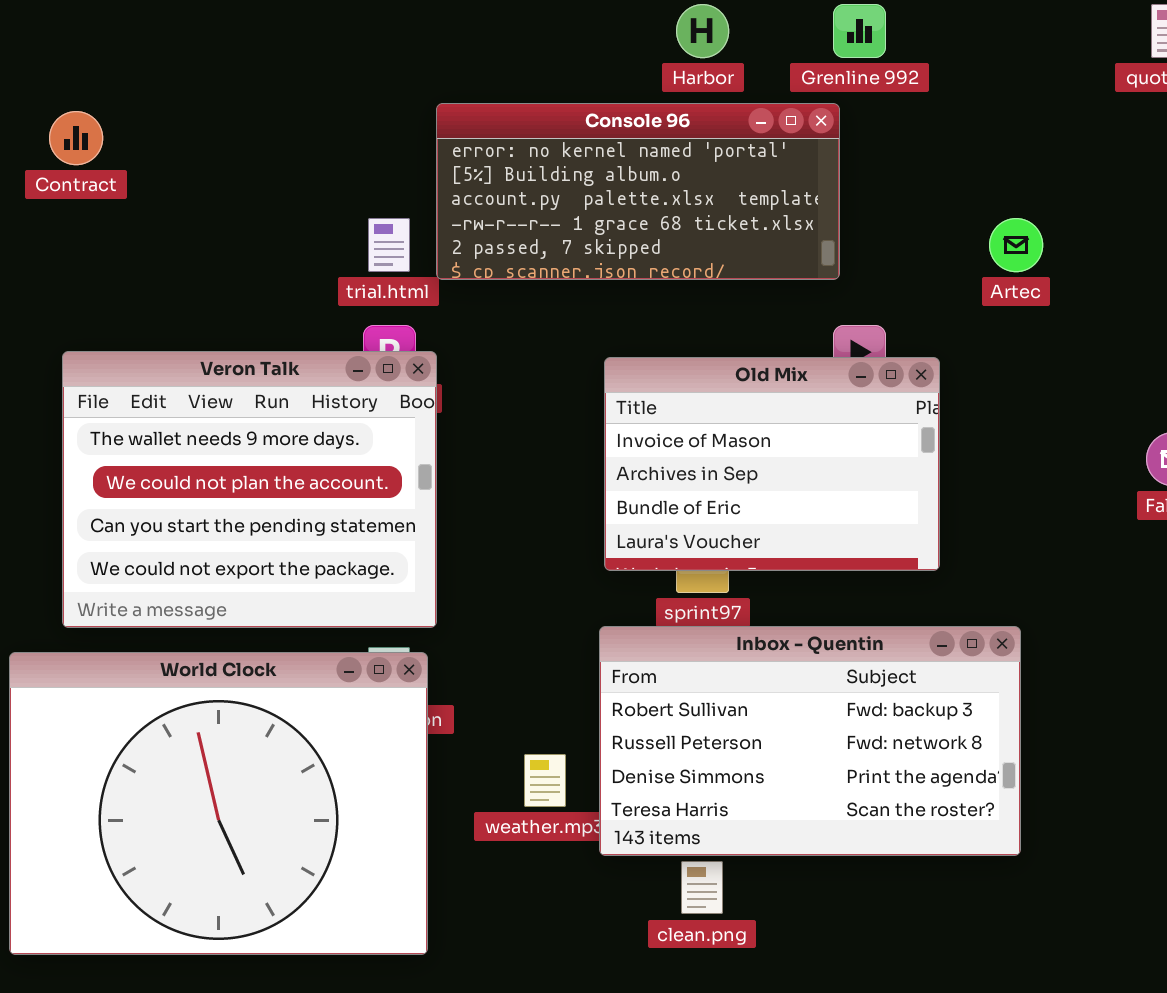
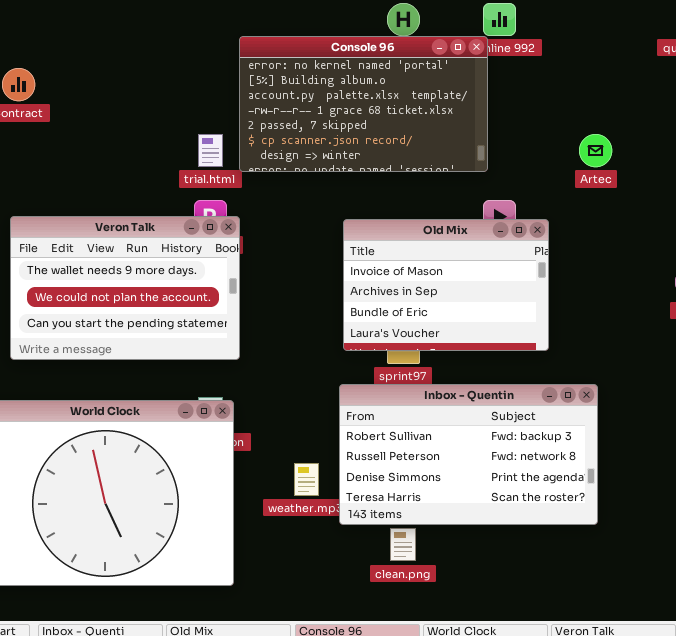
Console 96: [436,103,840,280] -> [239,36,488,172], resized
Veron Talk: [62,351,437,628] -> [10,216,240,360], resized

